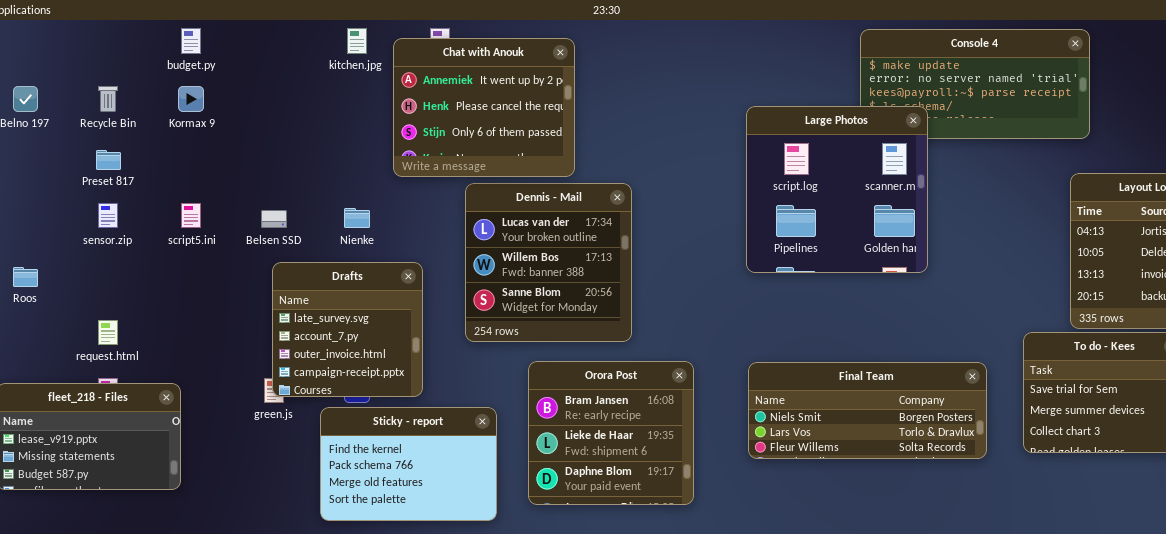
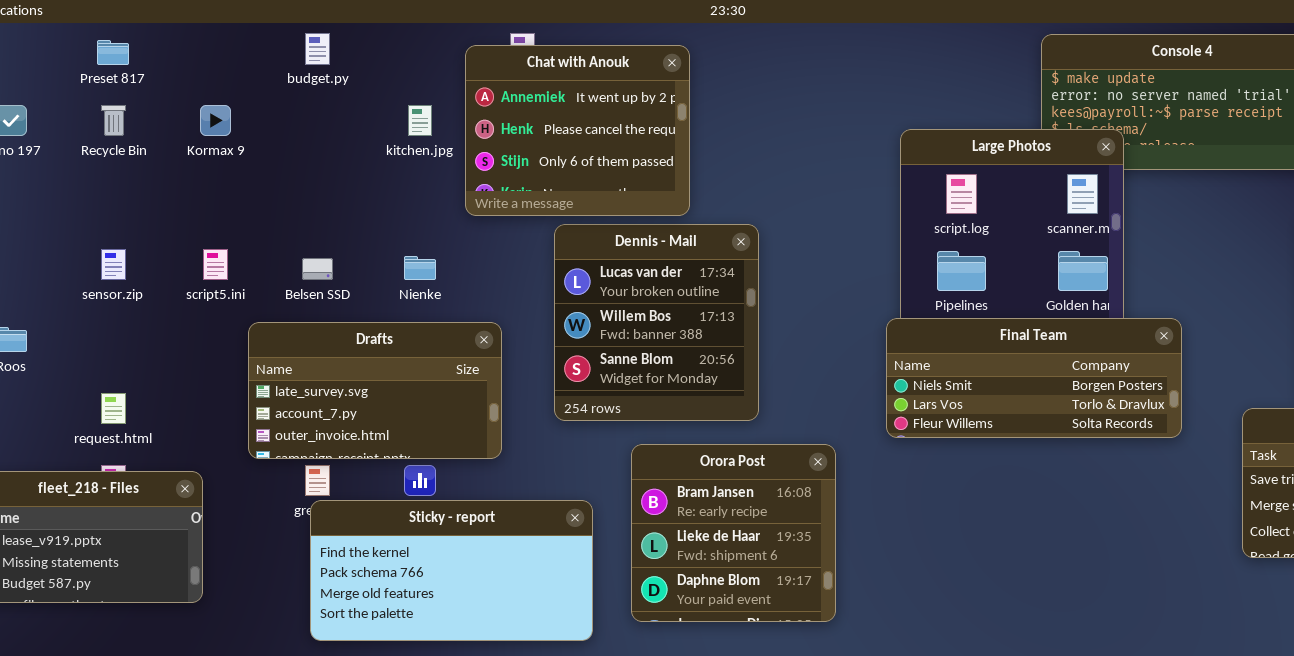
budget.py: [181,28,201,54] -> [305,33,330,65], moved
kitchen.jpg: [347,28,367,54] -> [408,105,432,136], moved
Preset 817: [96,150,121,170] -> [97,40,129,65], moved
Drafts: [272,262,423,397] -> [248,322,502,459], resized
Final Team: [748,362,987,459] -> [886,318,1182,438], moved
Sticky - report: [320,407,497,521] -> [310,500,593,641], resized

